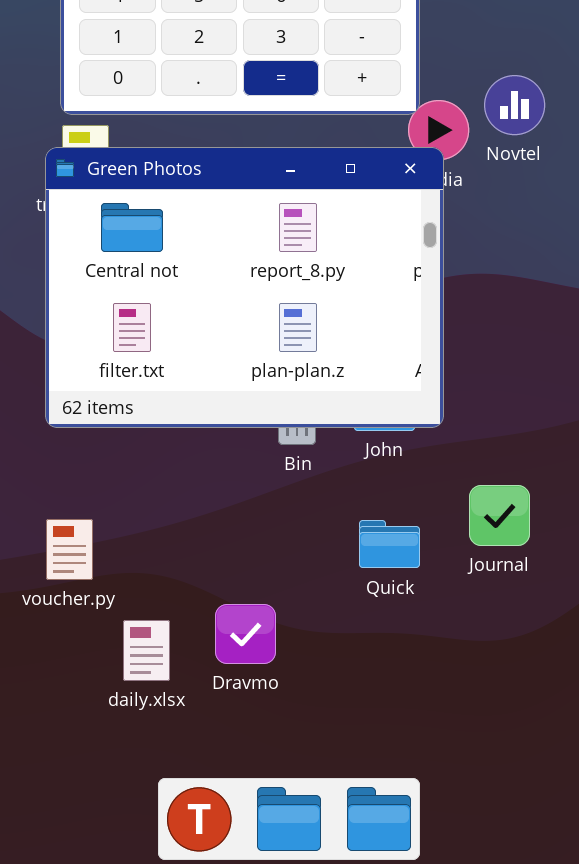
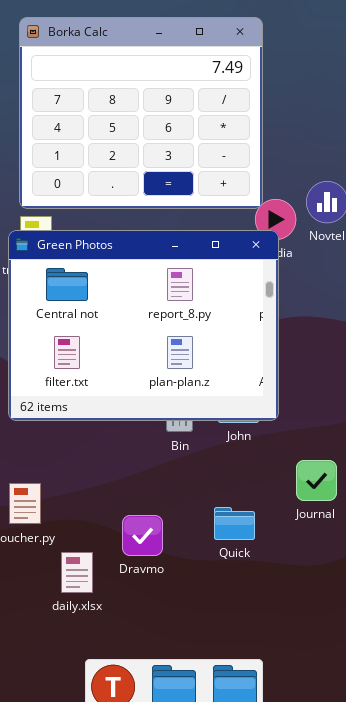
Quick: [359,520,420,568] -> [214,507,255,540], moved
Dravmo: [215,604,276,664] -> [122,515,163,556], moved

